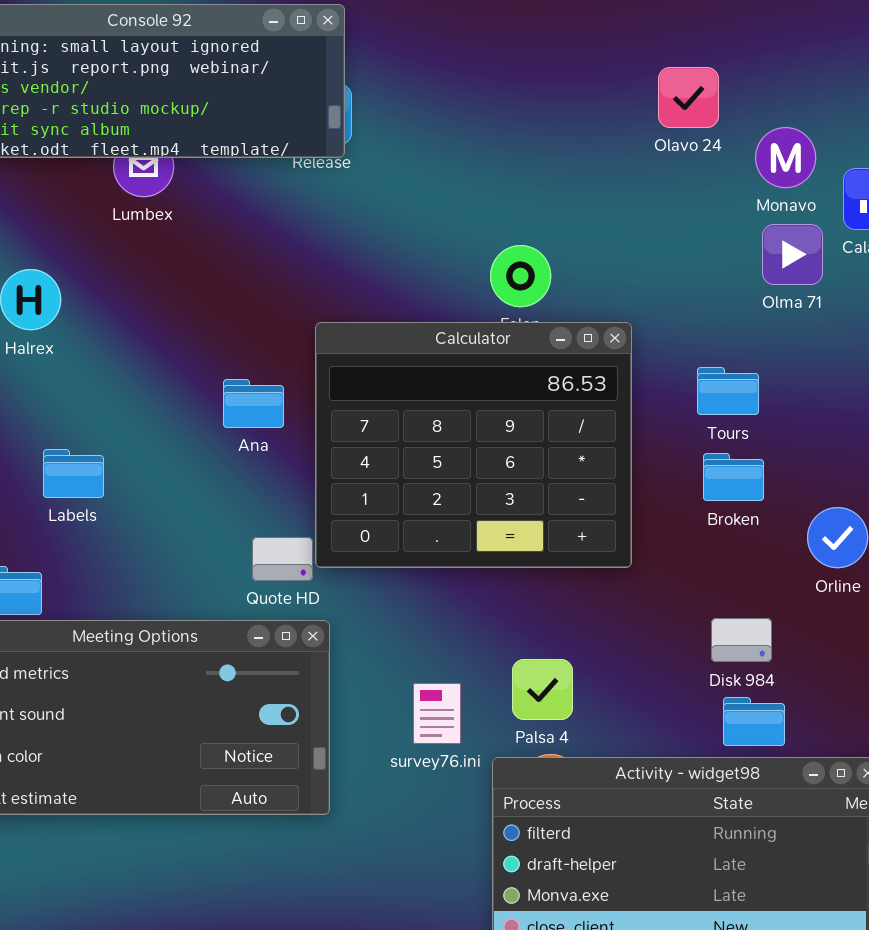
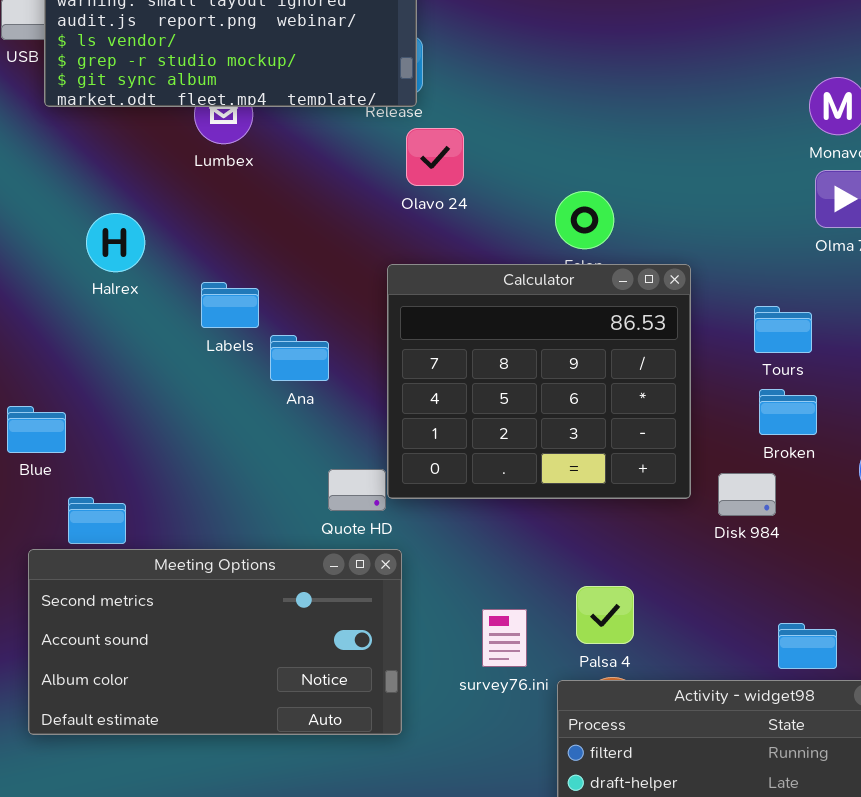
Olavo 24: [658,67,719,128] -> [406,128,464,186], moved
Ana: [223,379,284,428] -> [270,335,329,381], moved
Labels: [43,449,104,498] -> [201,282,259,328], moved
Disk 984: [711,618,772,662] -> [718,473,776,516], moved

